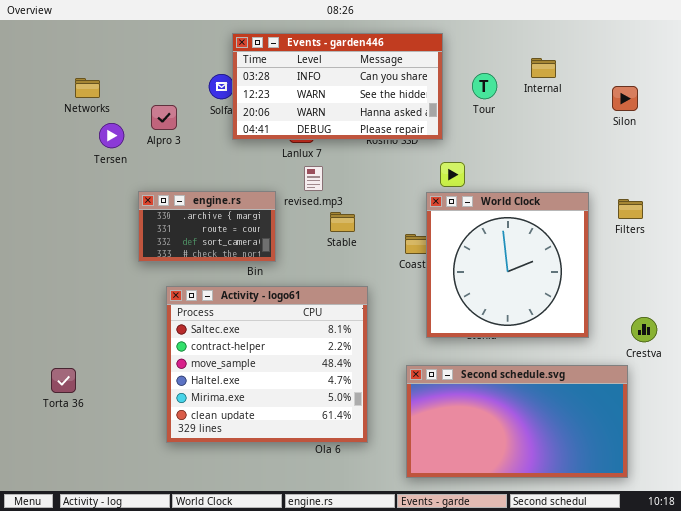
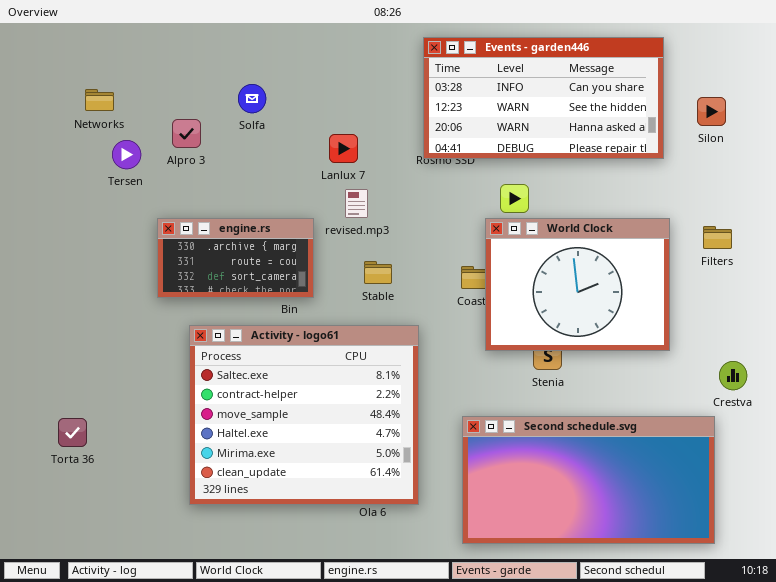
Events - garden446: [232,33,443,140] -> [423,37,664,159], moved
World Clock: [426,192,589,338] -> [485,218,670,351], resized
Stable: [330,212,355,232] -> [364,261,392,284], moved

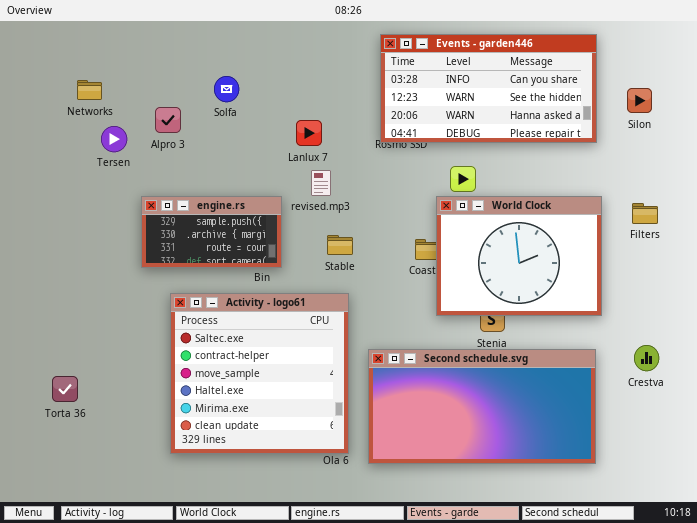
engine.rs: [157,218,314,298] -> [141,196,282,268], scrolled up 1 row
Activity - logo61: [189,325,419,505] -> [170,293,349,454], resized
Crestva: [719,361,747,390] -> [634,345,659,371], moved
Second schedule.svg: [462,416,715,544] -> [368,349,596,464], moved

